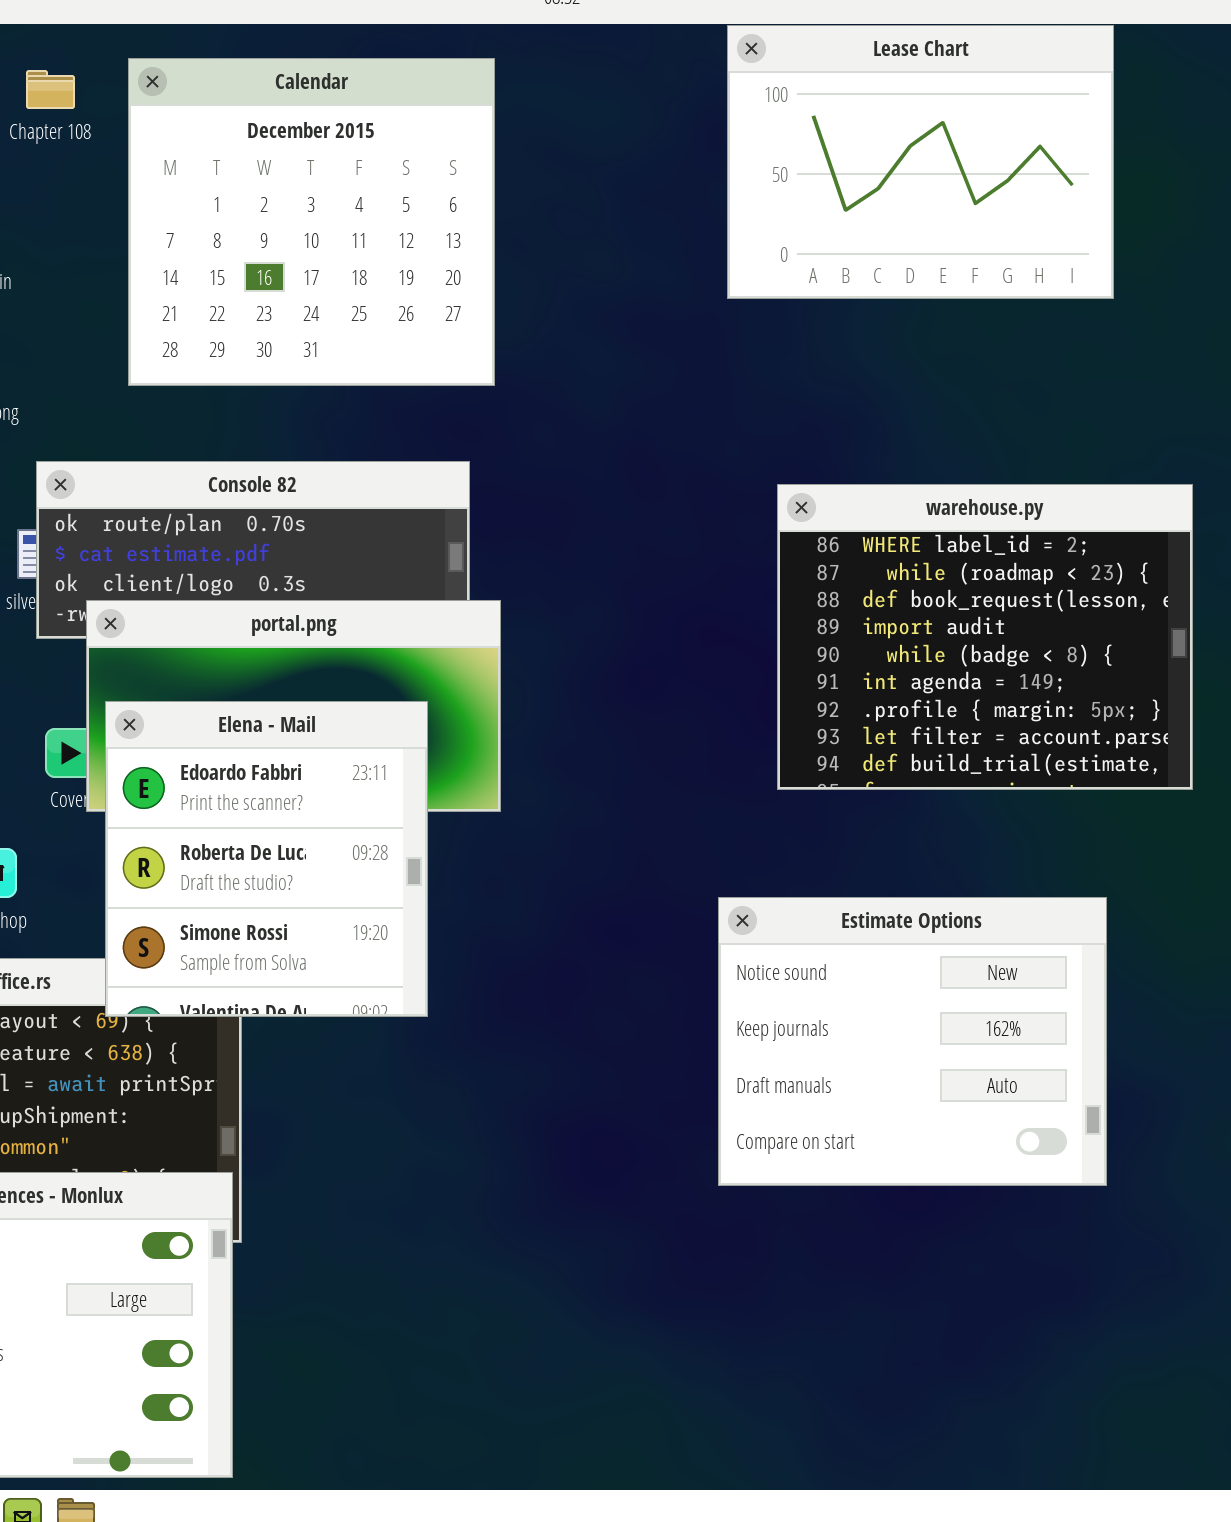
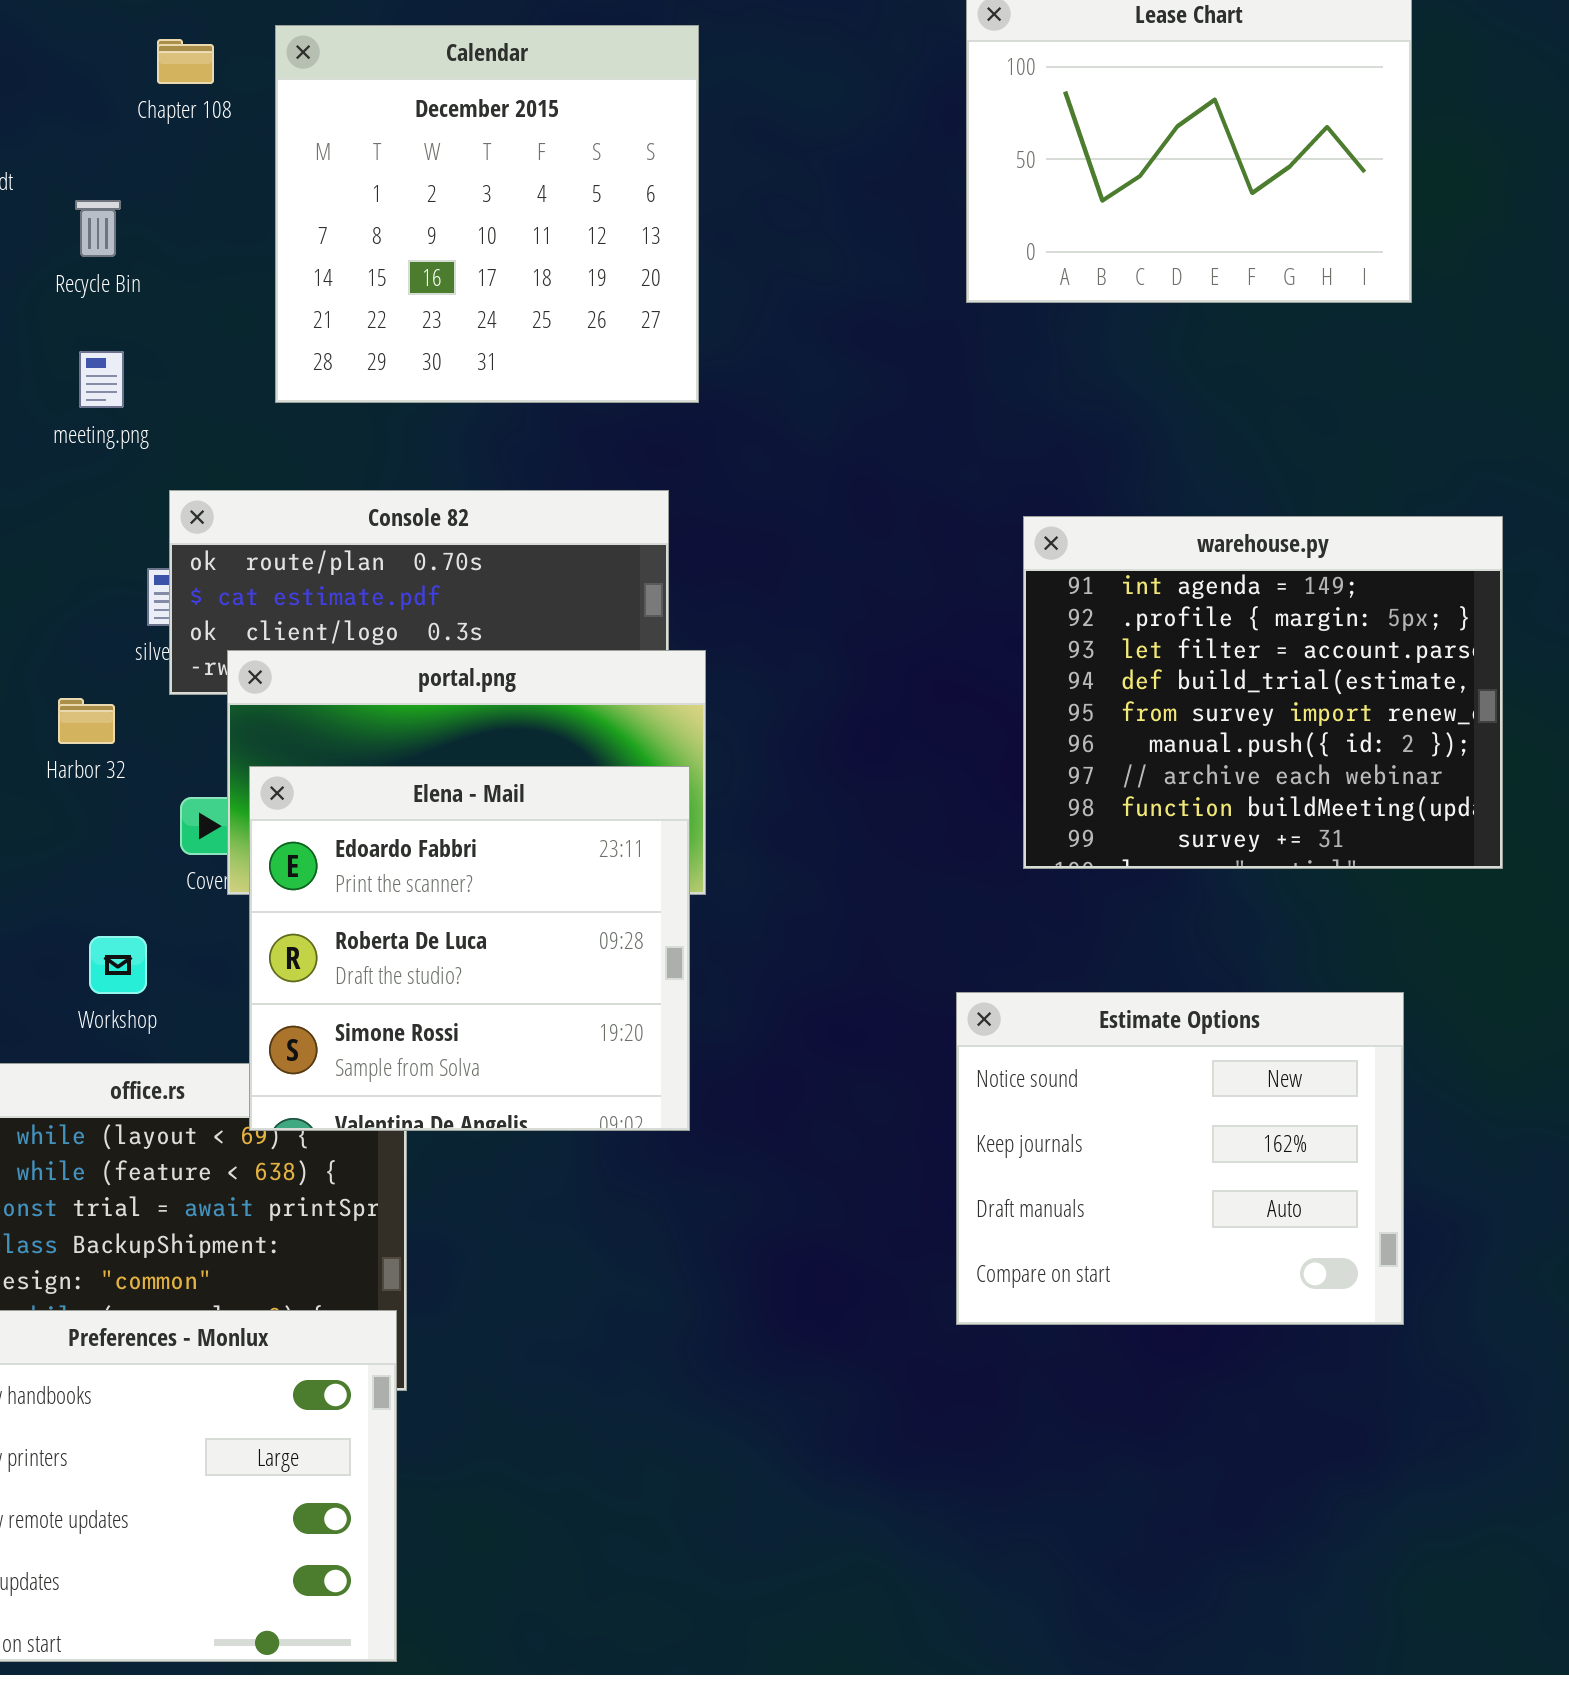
warehouse.py: [777,484,1193,790] -> [1023,516,1503,869], scrolled down 5 rows
Elena - Mail: [105,701,428,1017] -> [249,766,690,1131], resized

